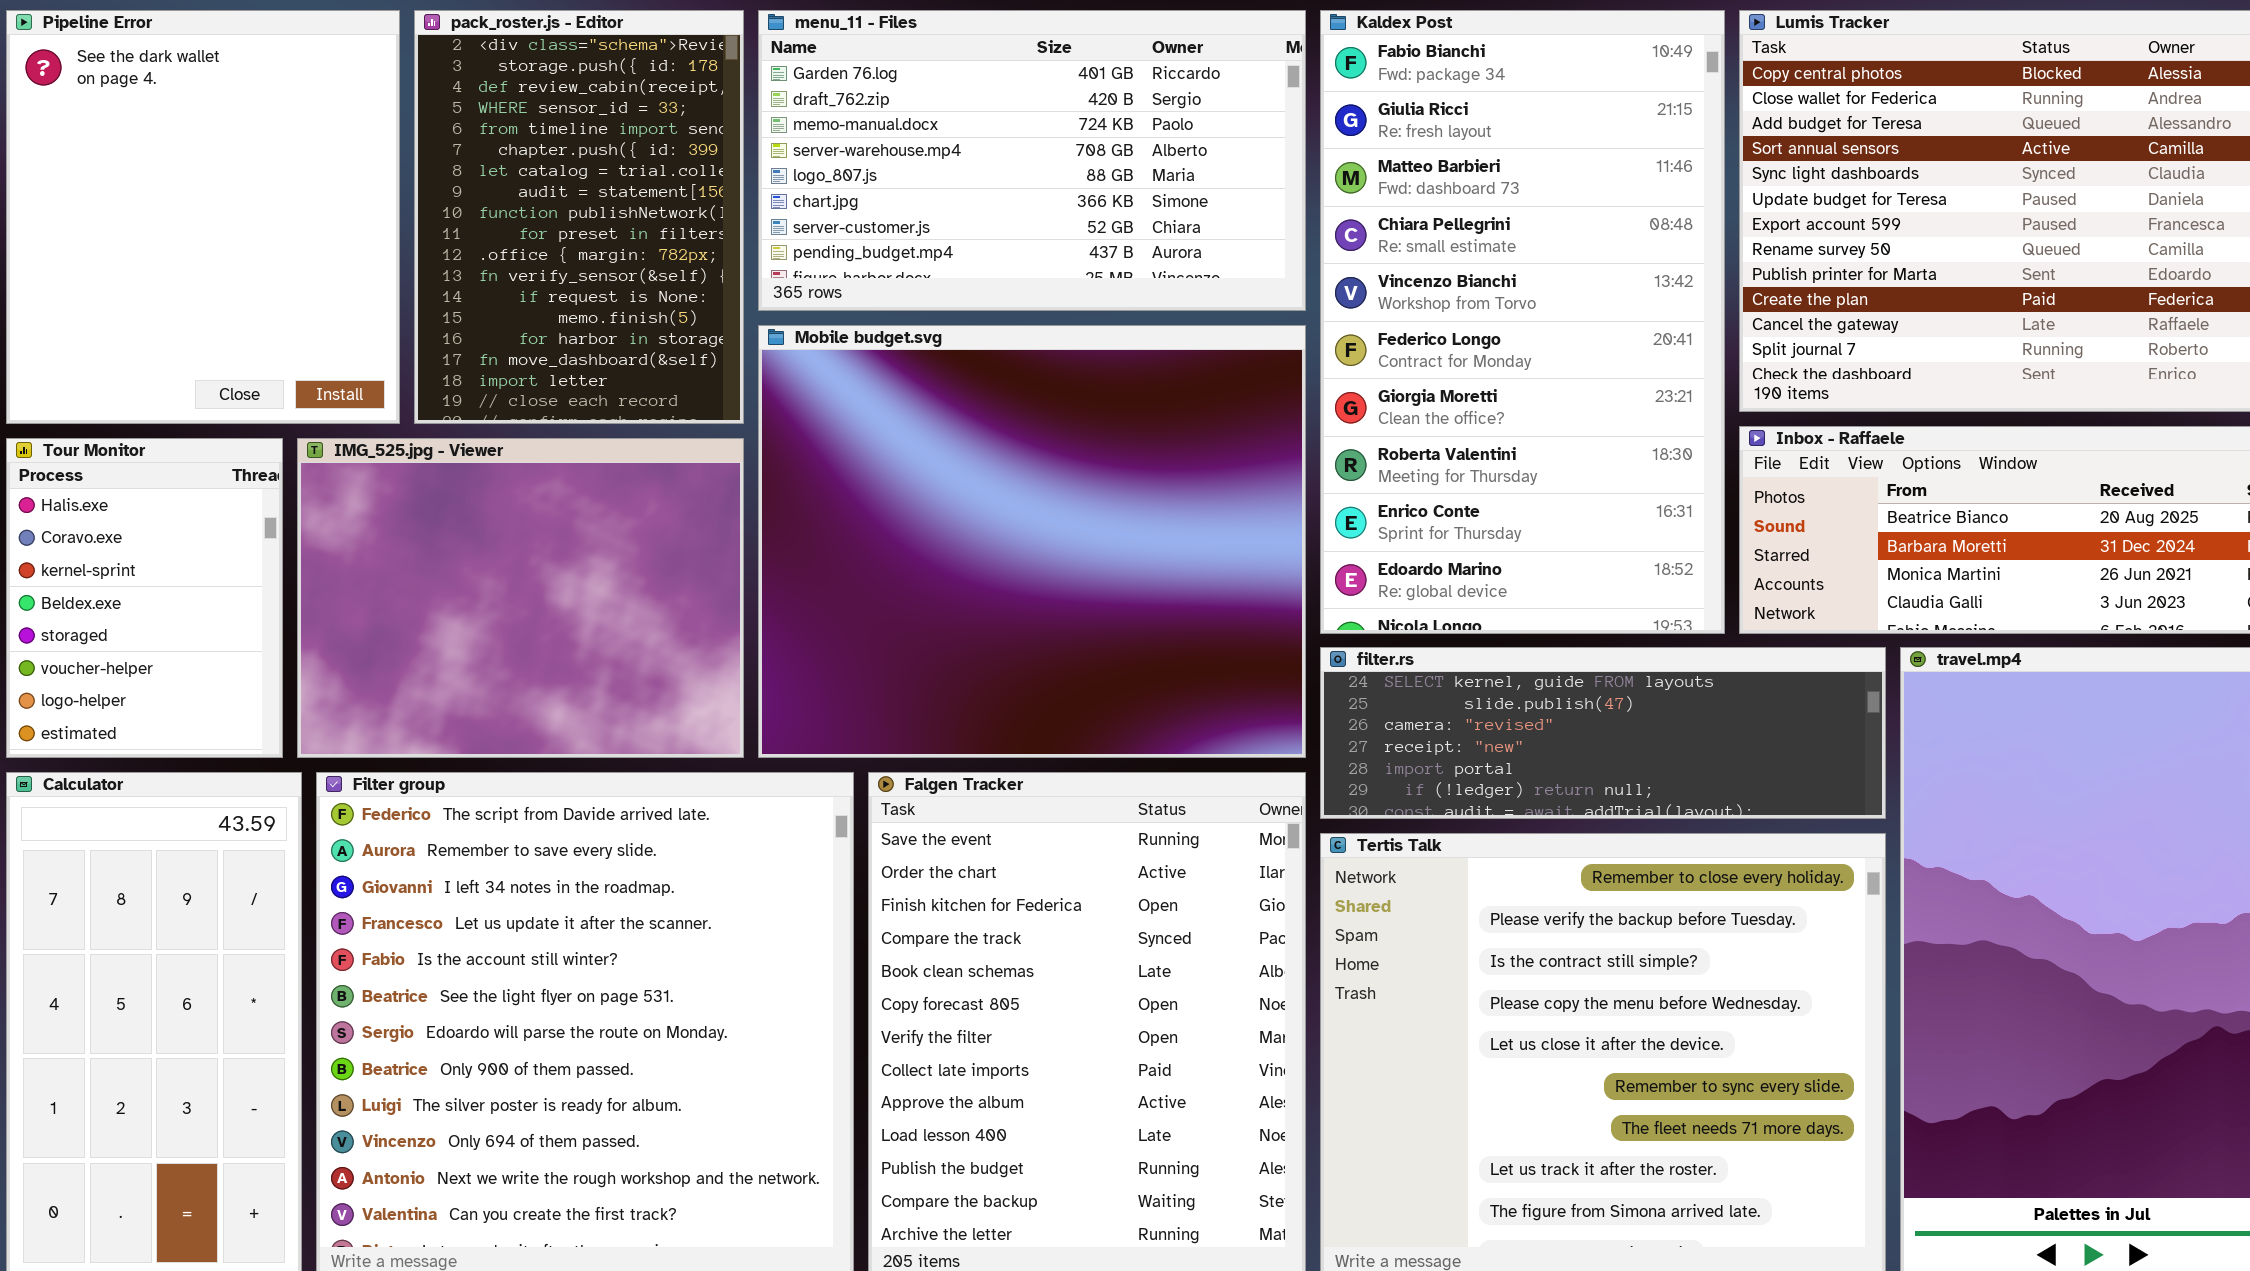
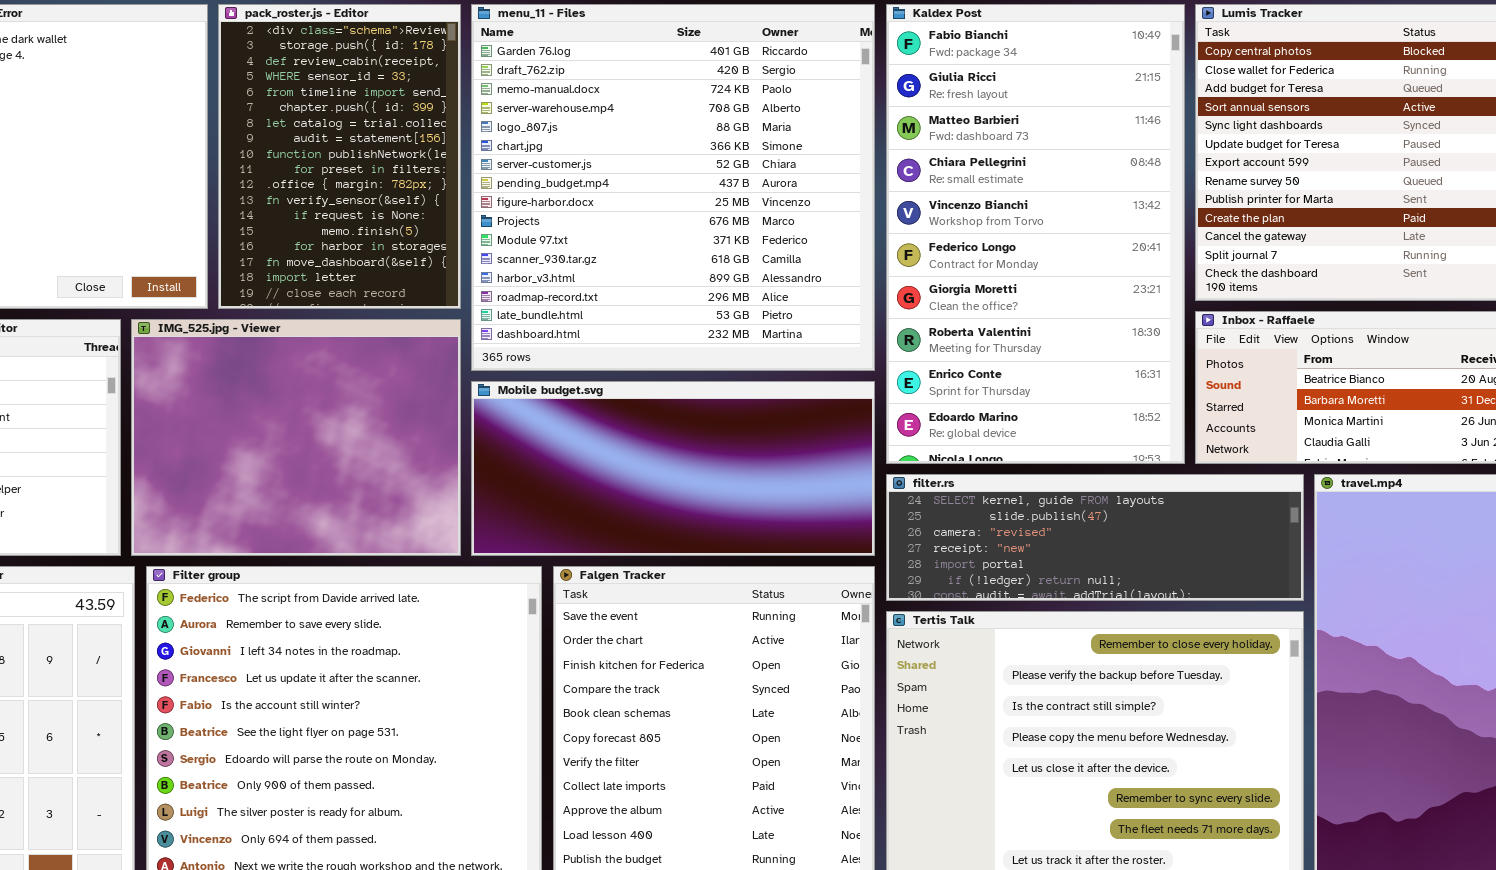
menu_11 - Files: [758,10,1306,311] -> [471,4,875,371], resized
Mobile budget.svg: [758,325,1306,758] -> [471,381,875,556], resized

